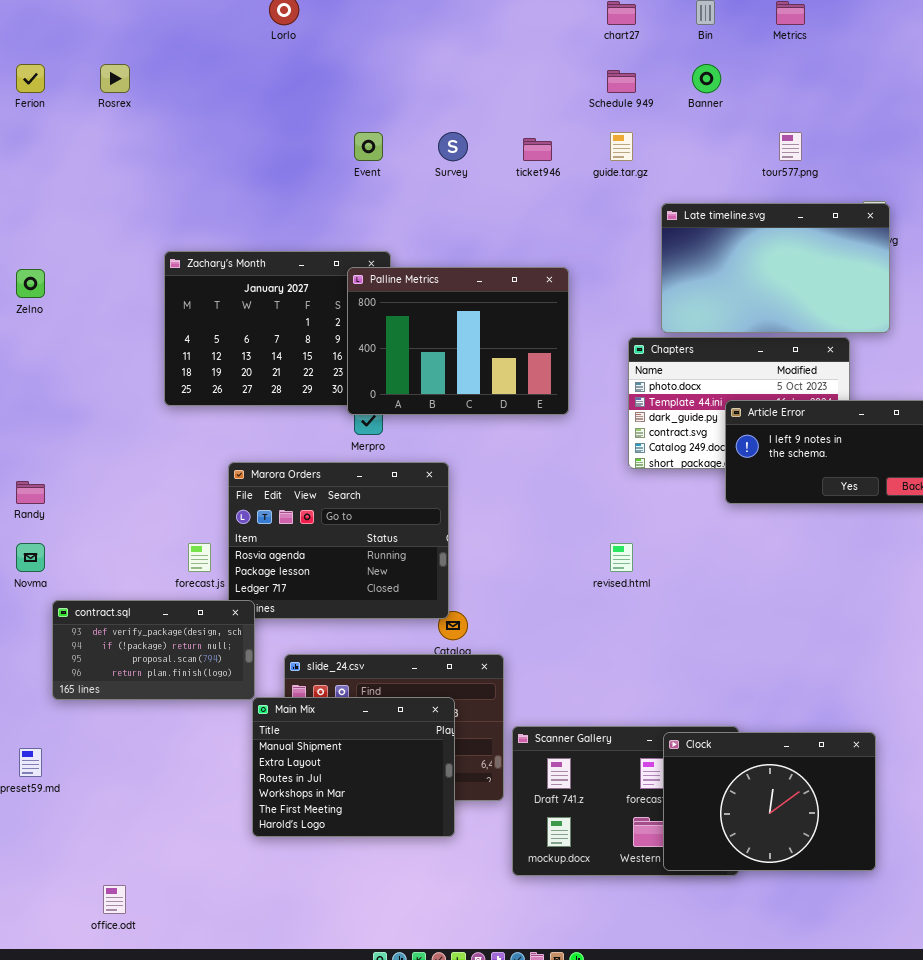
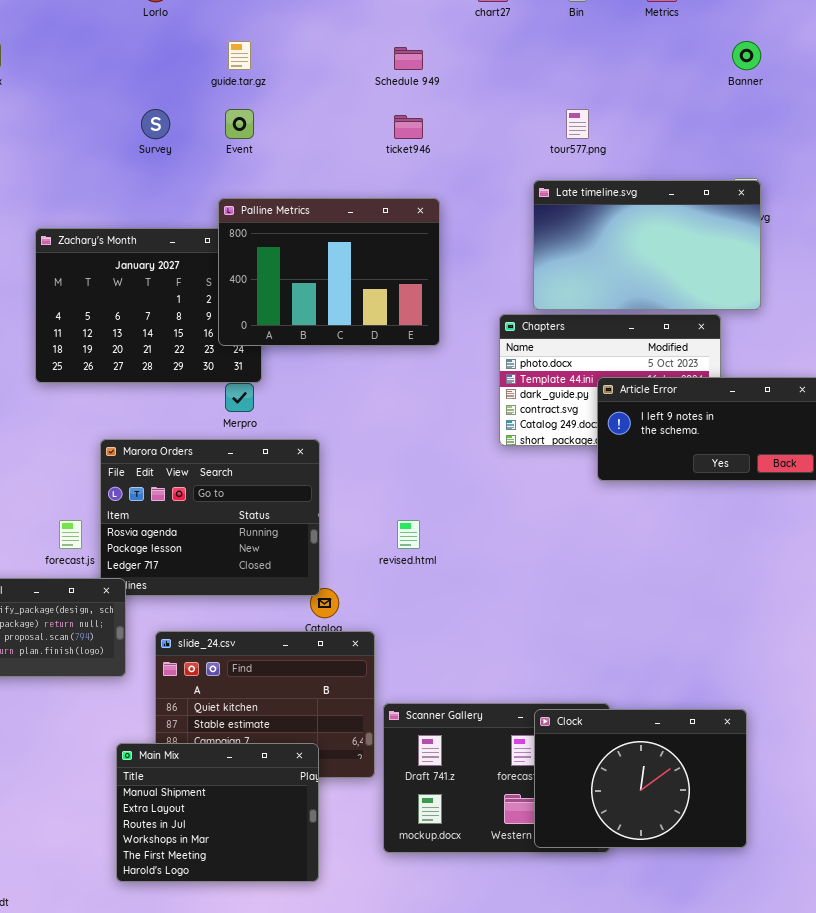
Banner: [692,64,721,93] -> [732,41,761,70], moved
Schedule 949: [607,70,636,93] -> [394,47,423,70], moved
Survey: [438,132,468,161] -> [141,109,170,139], moved
guide.tar.gz: [610,132,633,161] -> [228,41,251,70], moved
tour577.png: [779,132,802,161] -> [566,109,589,139], moved
Palline Metrics: [347,267,569,415] -> [218,198,440,346], moved
revised.html: [610,543,633,572] -> [397,520,420,549], moved
Main Mix: [252,697,455,837] -> [116,743,319,882], moved

